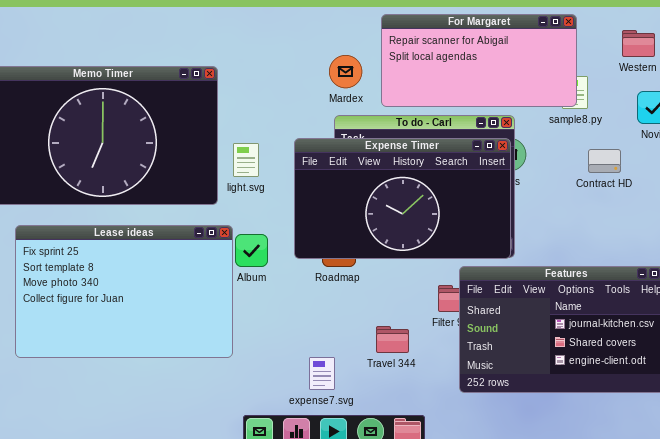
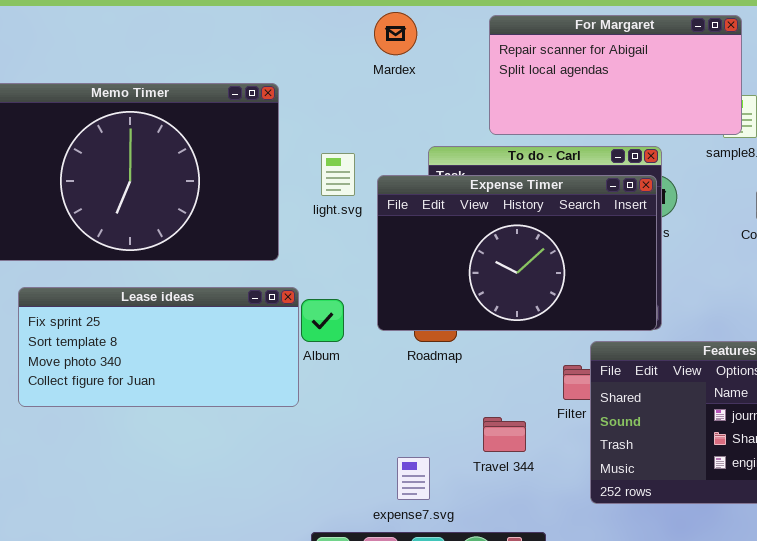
Mardex: [329,55,362,88] -> [374,12,417,55], moved
light.svg: [233,143,259,177] -> [321,153,355,196], moved
Lease ideas: [15,225,233,358] -> [18,287,299,407], resized

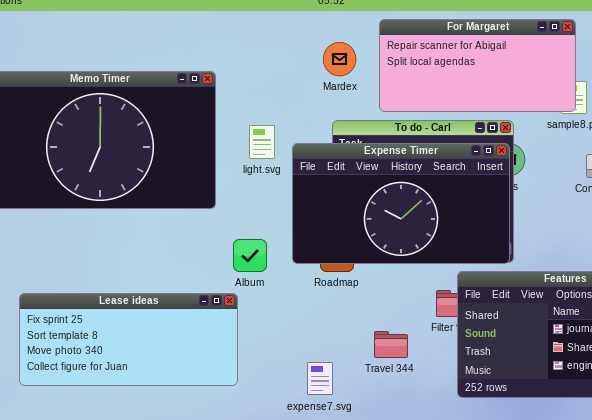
Mardex: [374,12,417,55] -> [323,42,356,76], moved
Lease ideas: [18,287,299,407] -> [19,293,238,386], moved

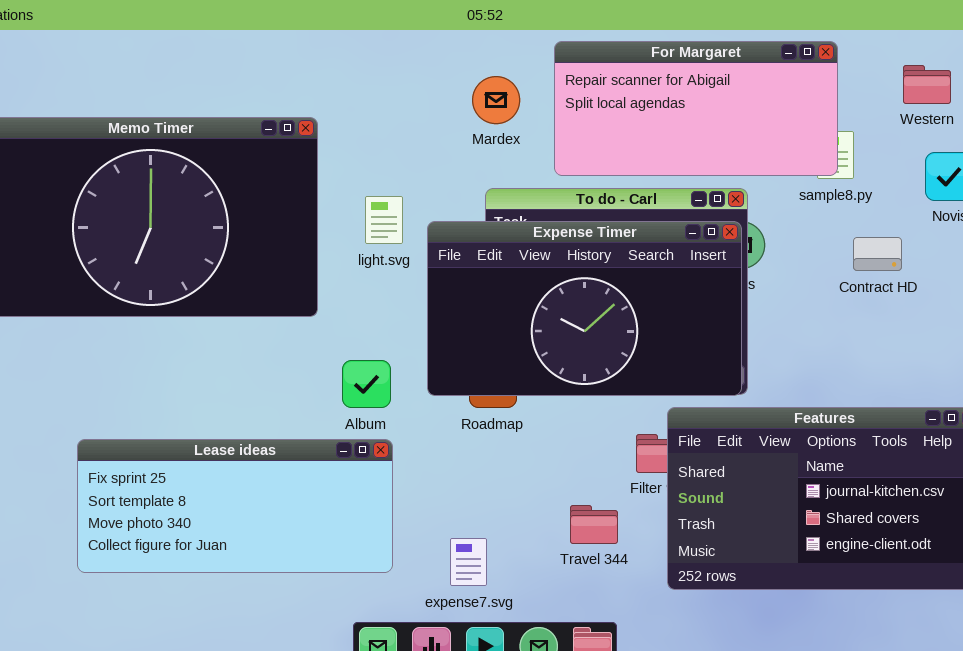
Lease ideas: [19,293,238,386] -> [77,439,393,573], moved
Travel 344: [374,331,408,358] -> [570,505,618,544], moved

